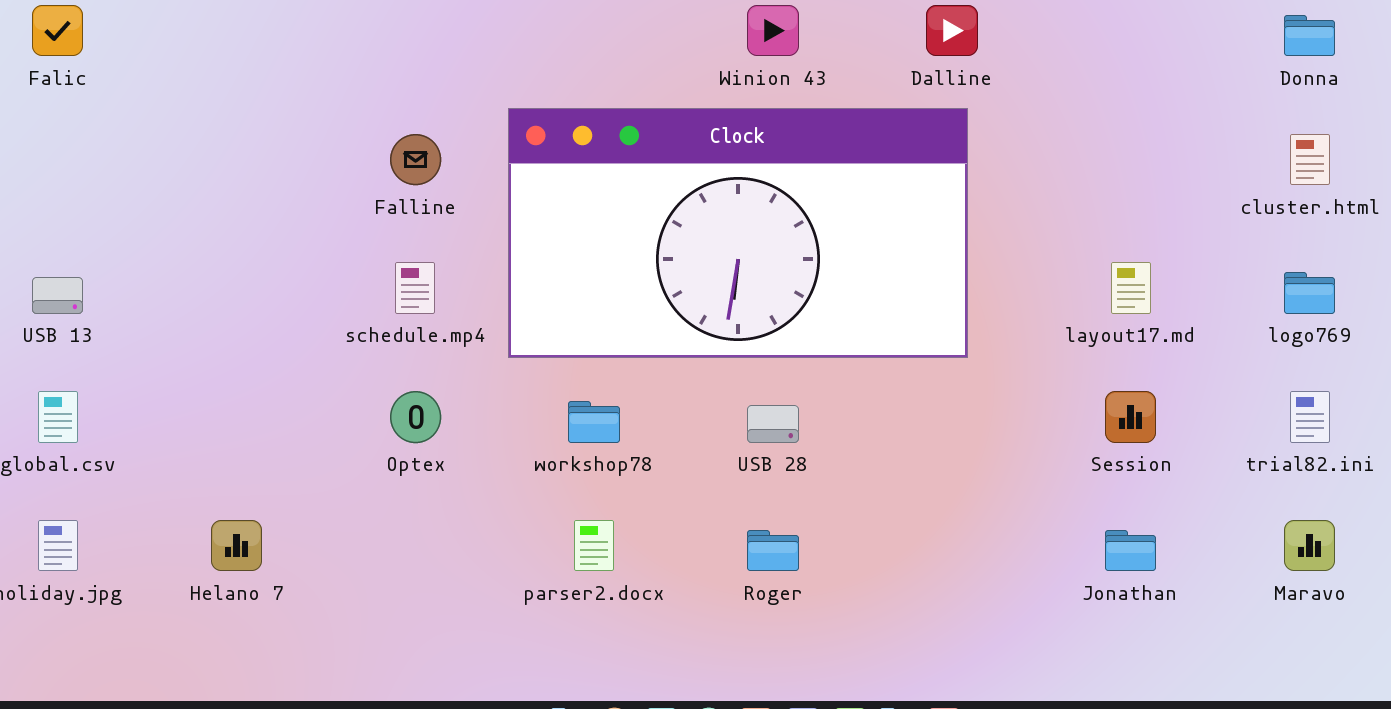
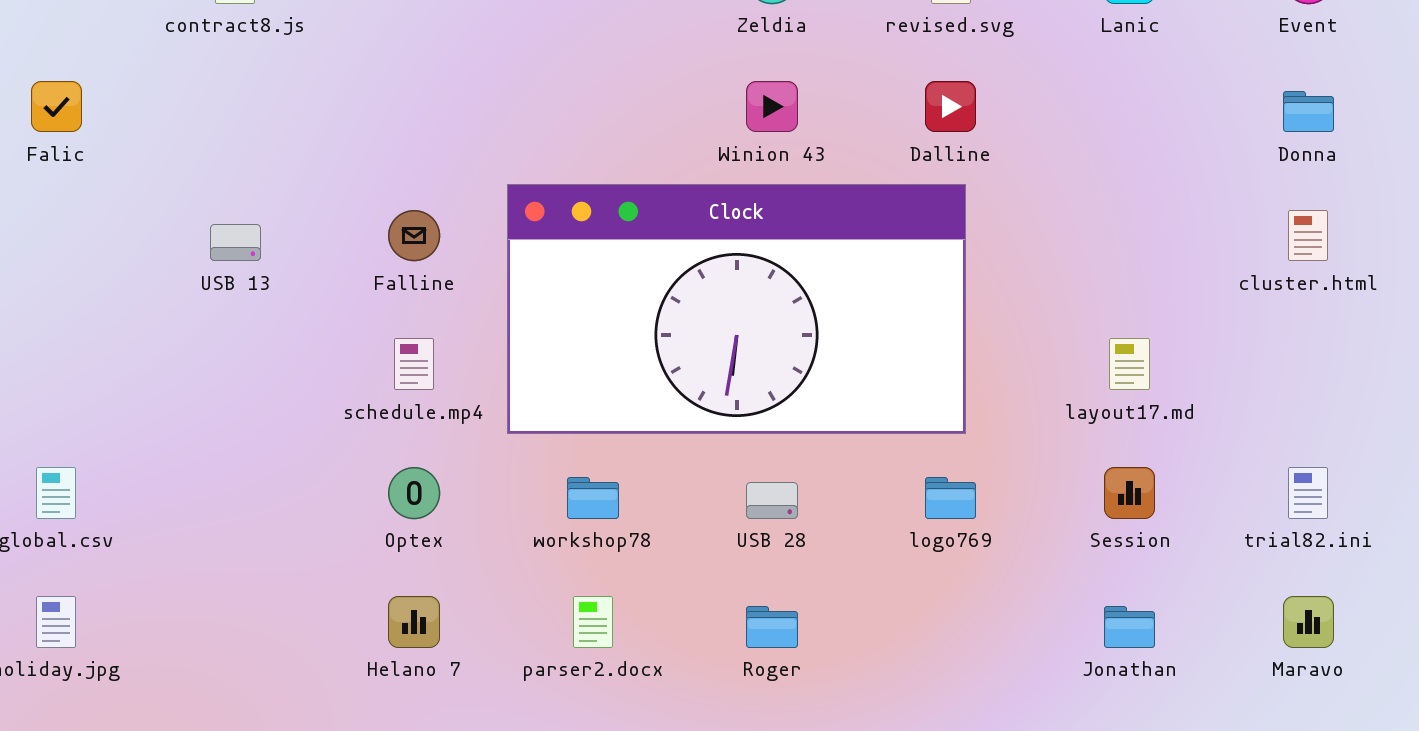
logo769: [1284,272,1335,314] -> [925,477,976,519], moved
USB 13: [32,277,83,314] -> [210,224,261,261], moved
Helano 7: [211,520,262,571] -> [388,596,440,648], moved

